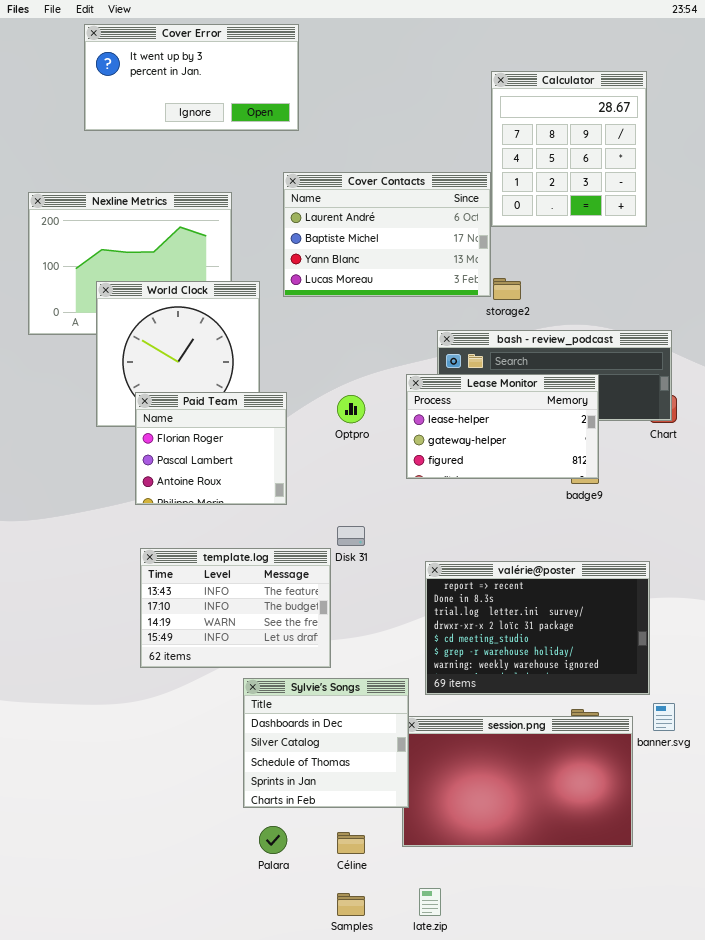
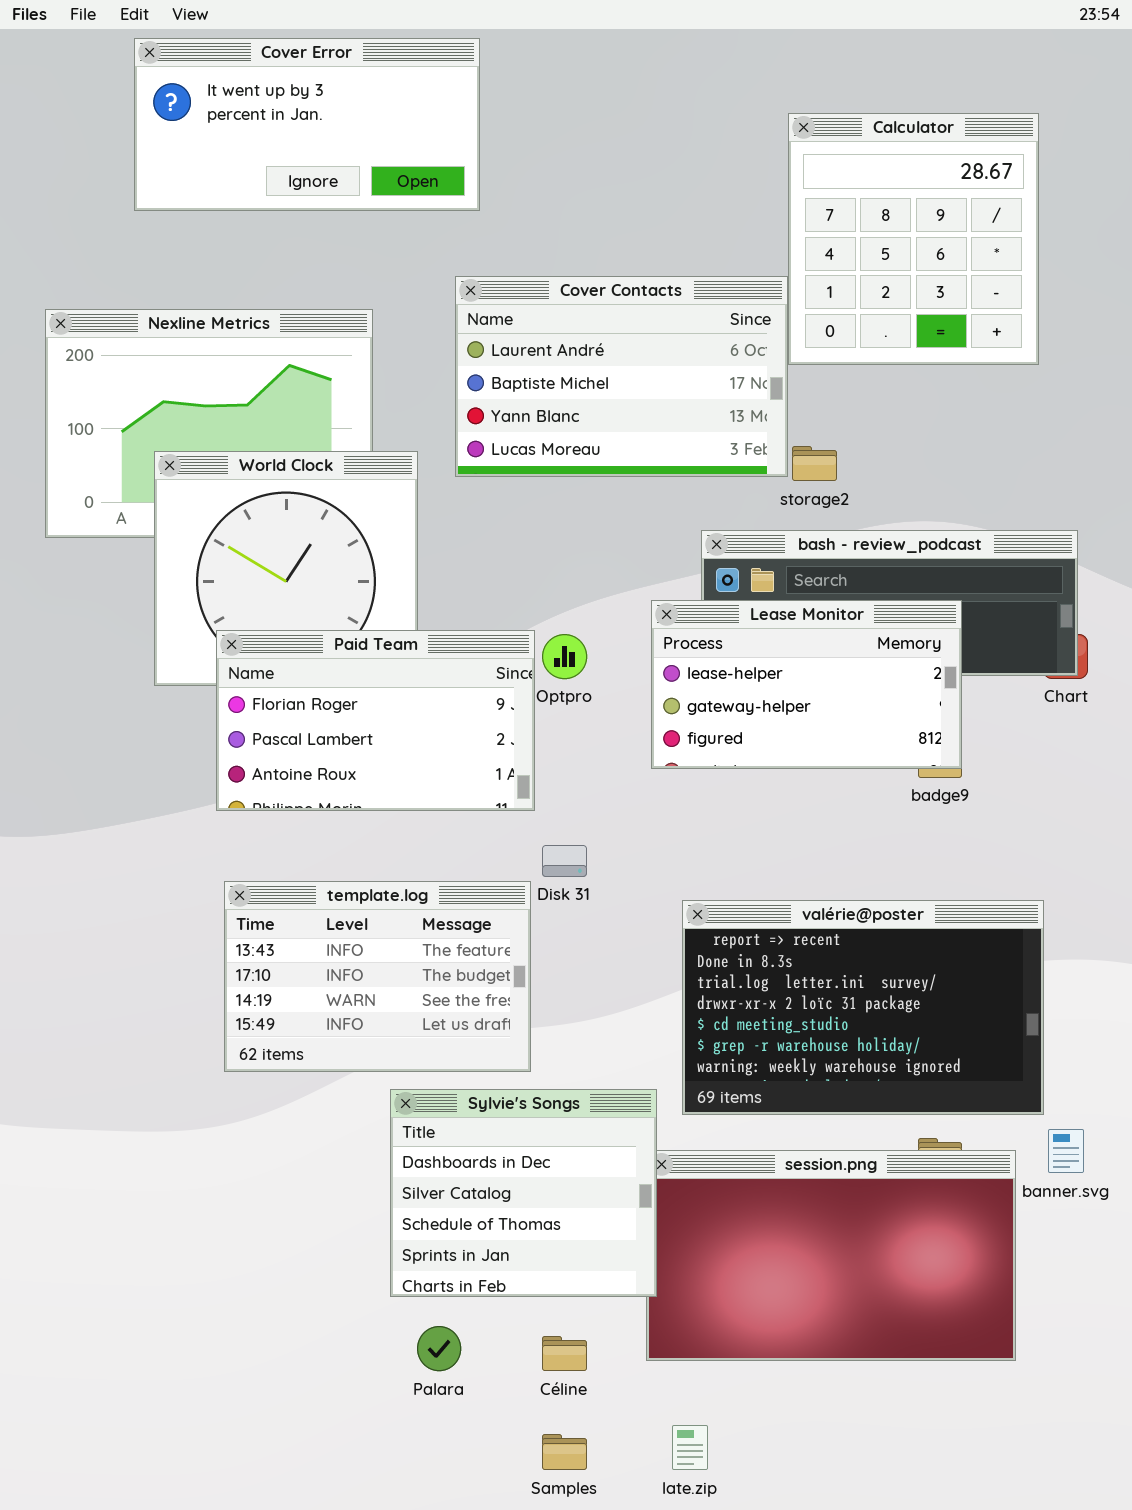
Paid Team: [135,392,287,505] -> [216,630,535,811], resized

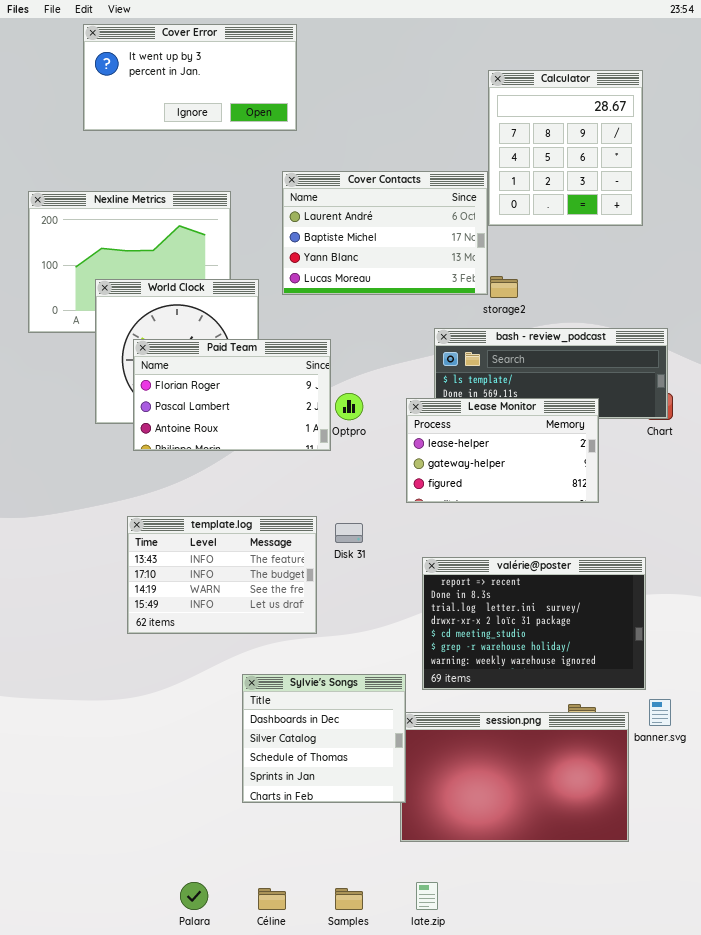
Lease Monitor: [651,600,962,769] -> [406,398,599,503], moved
Paid Team: [216,630,535,811] -> [133,339,331,451], moved
template.log: [224,881,531,1072] -> [127,516,317,634], moved
Palara: [417,1326,461,1371] -> [180,882,208,910], moved
Céline: [542,1336,587,1371] -> [258,888,286,910], moved

